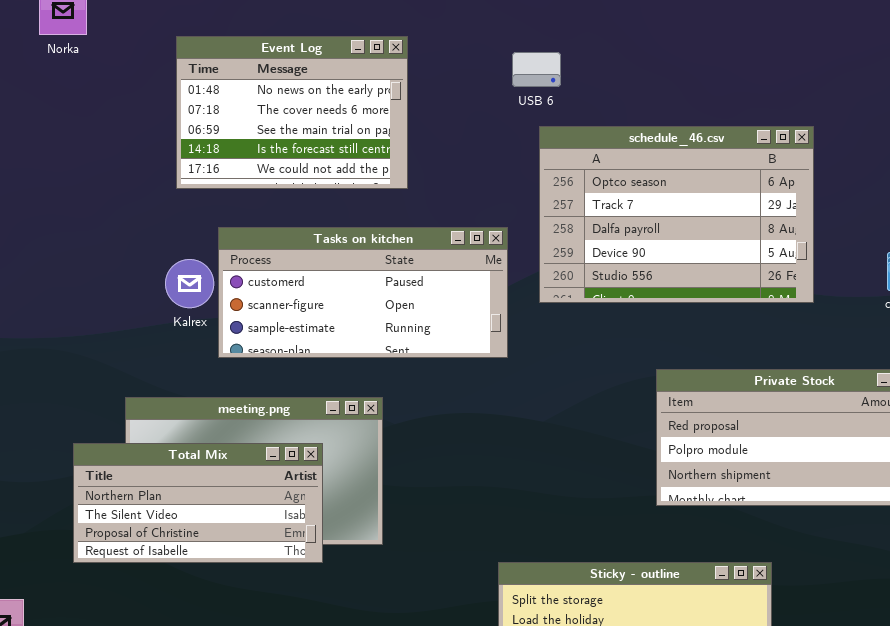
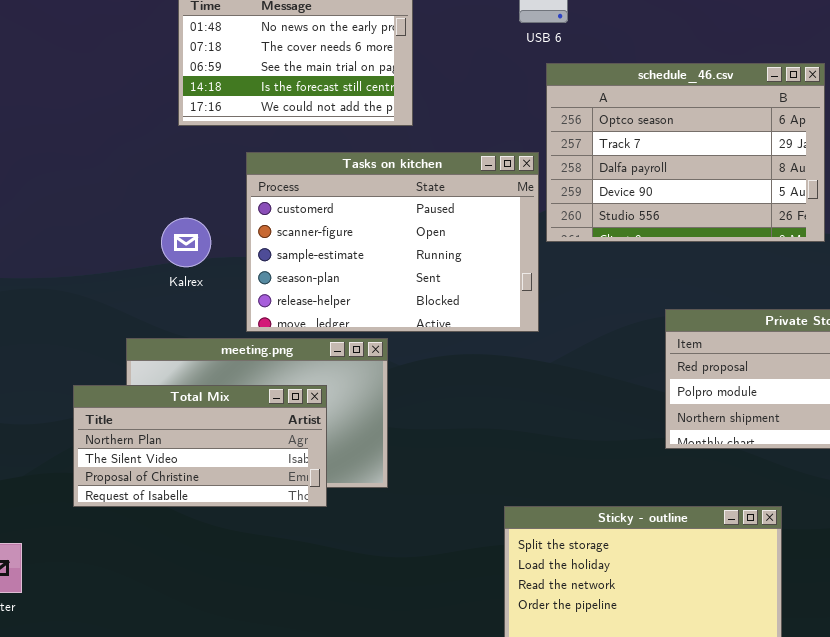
Tasks on kitchen: [218,227,508,358] -> [246,152,539,332], moved, resized
Kalrex: [165,259,214,308] -> [161,218,211,267], moved

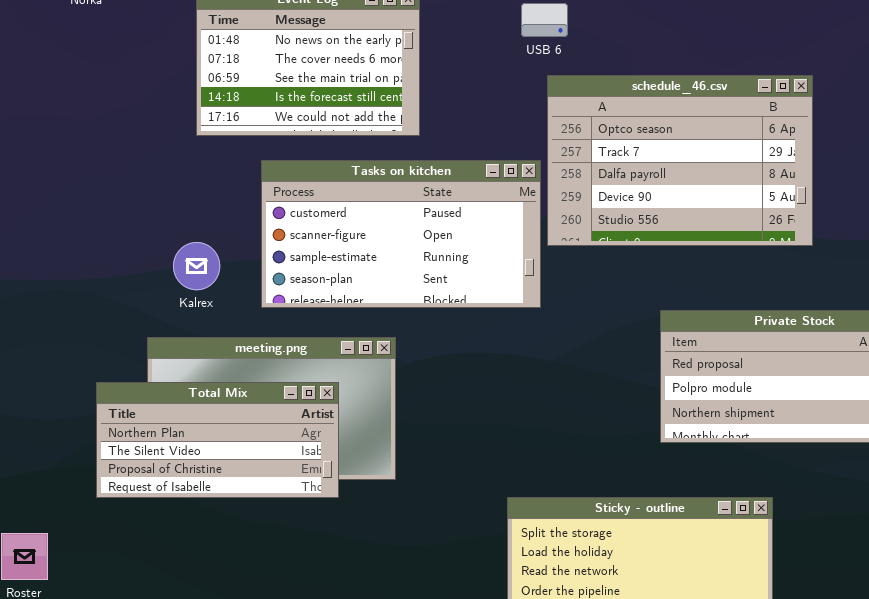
Tasks on kitchen: [246,152,539,332] -> [261,160,541,308], resized
Kalrex: [161,218,211,267] -> [173,242,220,290], moved

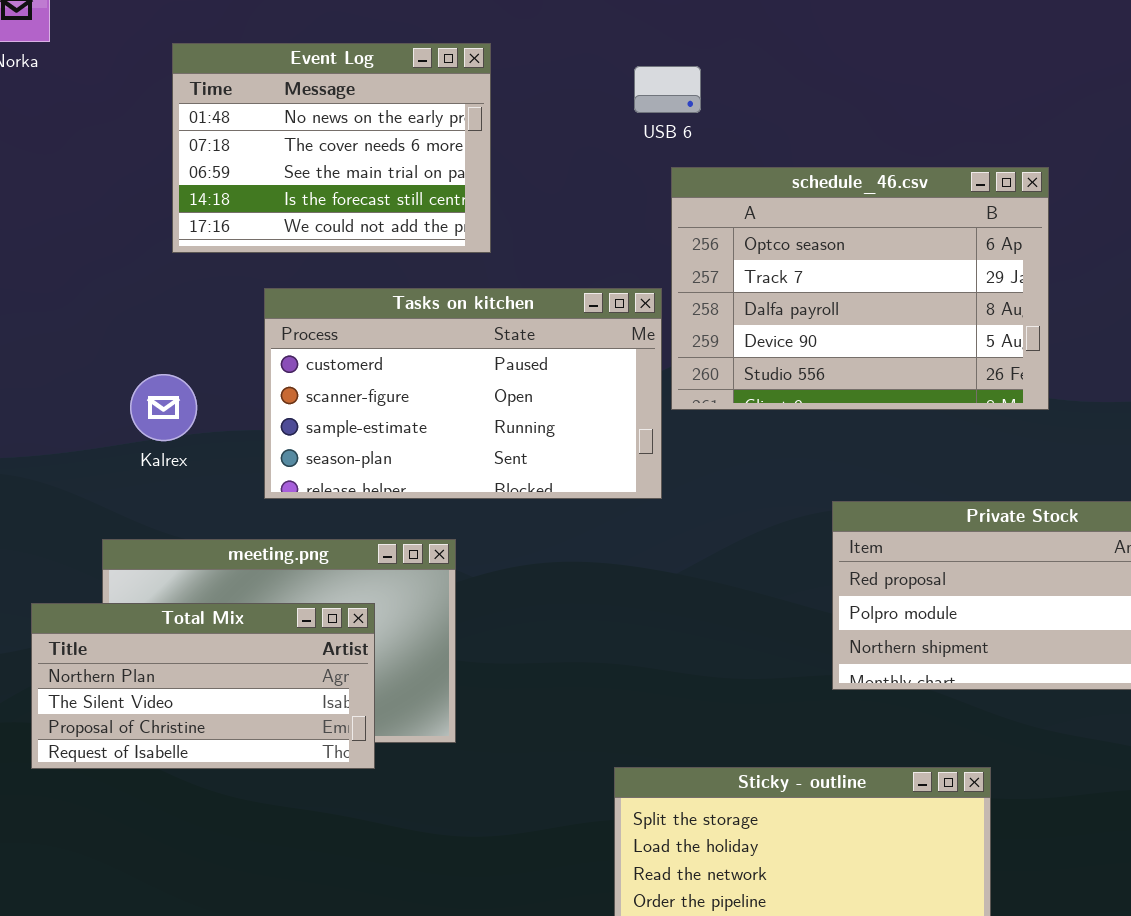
Kalrex: [173,242,220,290] -> [130,374,197,441], moved

